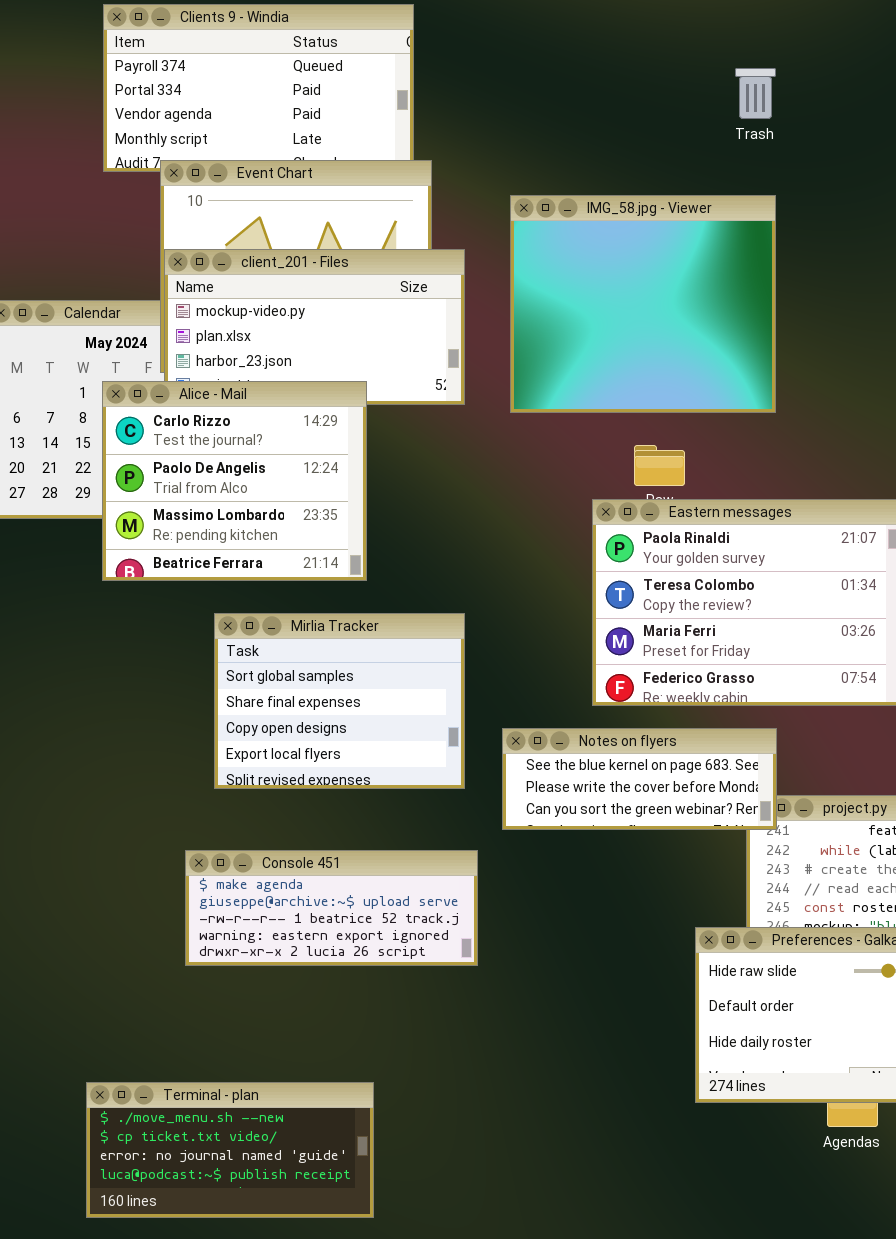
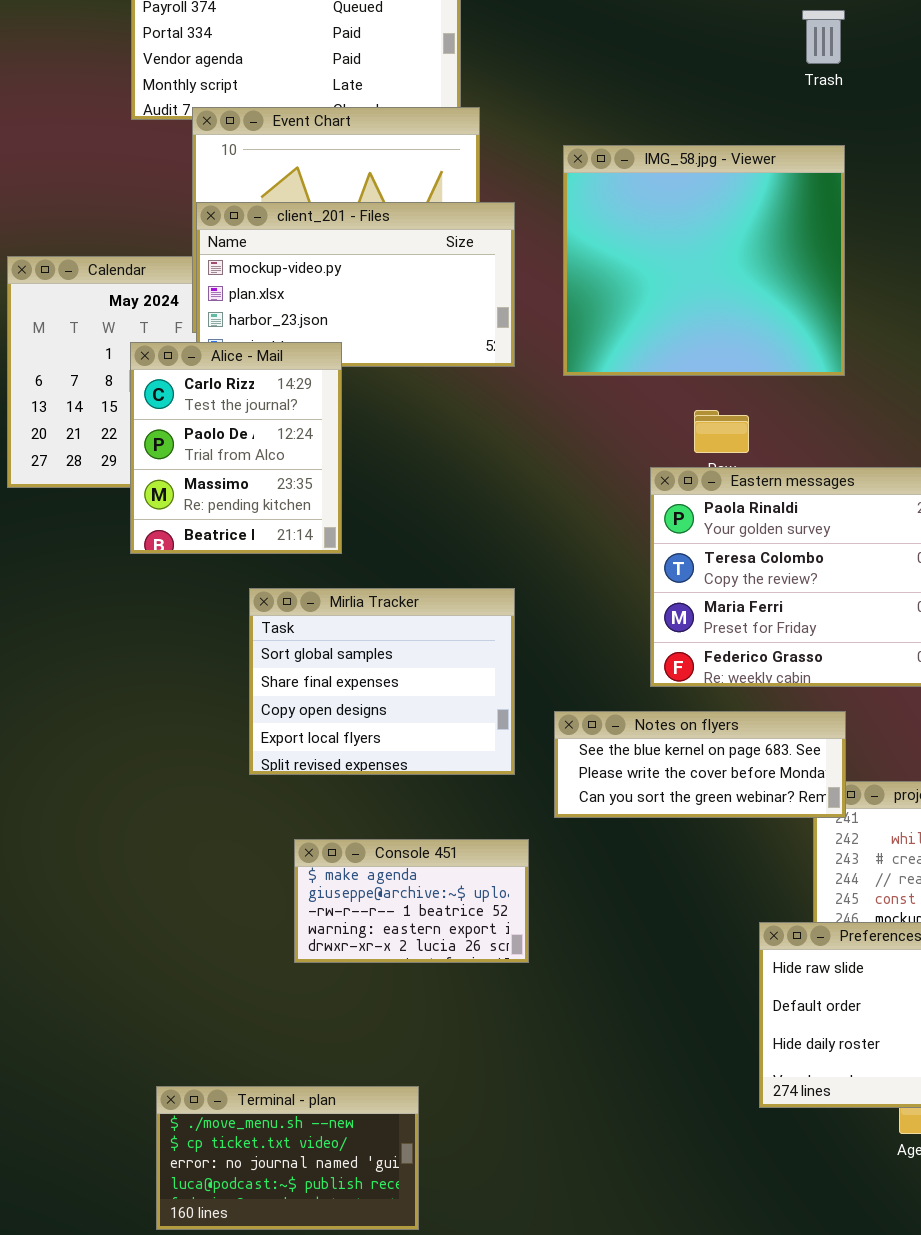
Alice - Mail: [102,381,367,581] -> [130,342,342,554], resized
Console 451: [185,850,478,966] -> [294,839,529,963], resized
Terminal - plan: [86,1082,374,1218] -> [156,1086,419,1230], resized

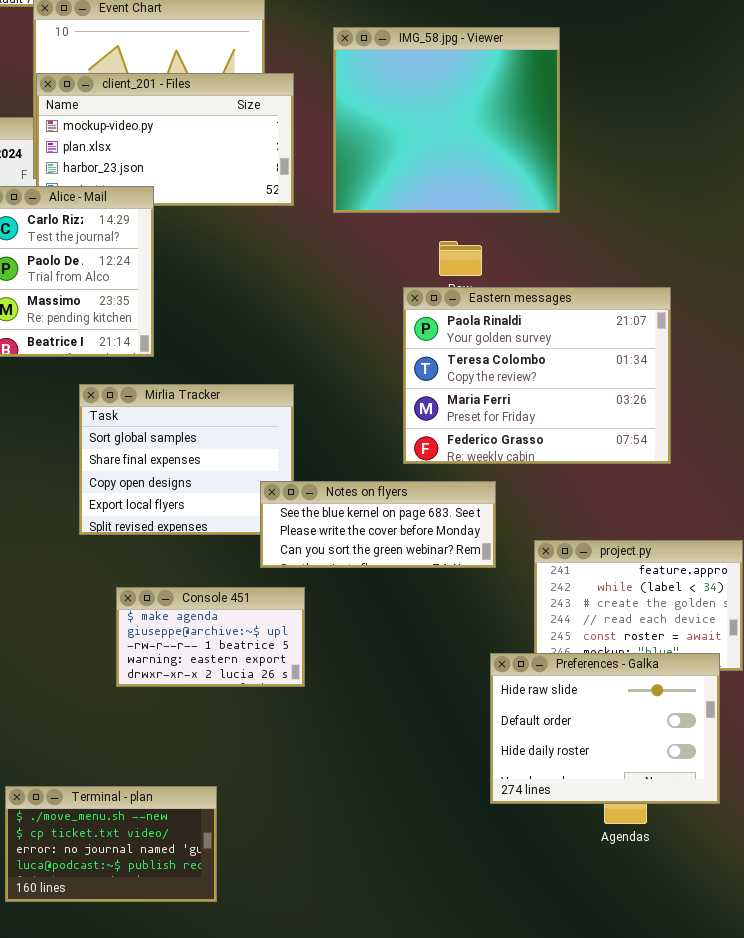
Notes on flyers: [554,711,846,818] -> [260,481,496,568], moved

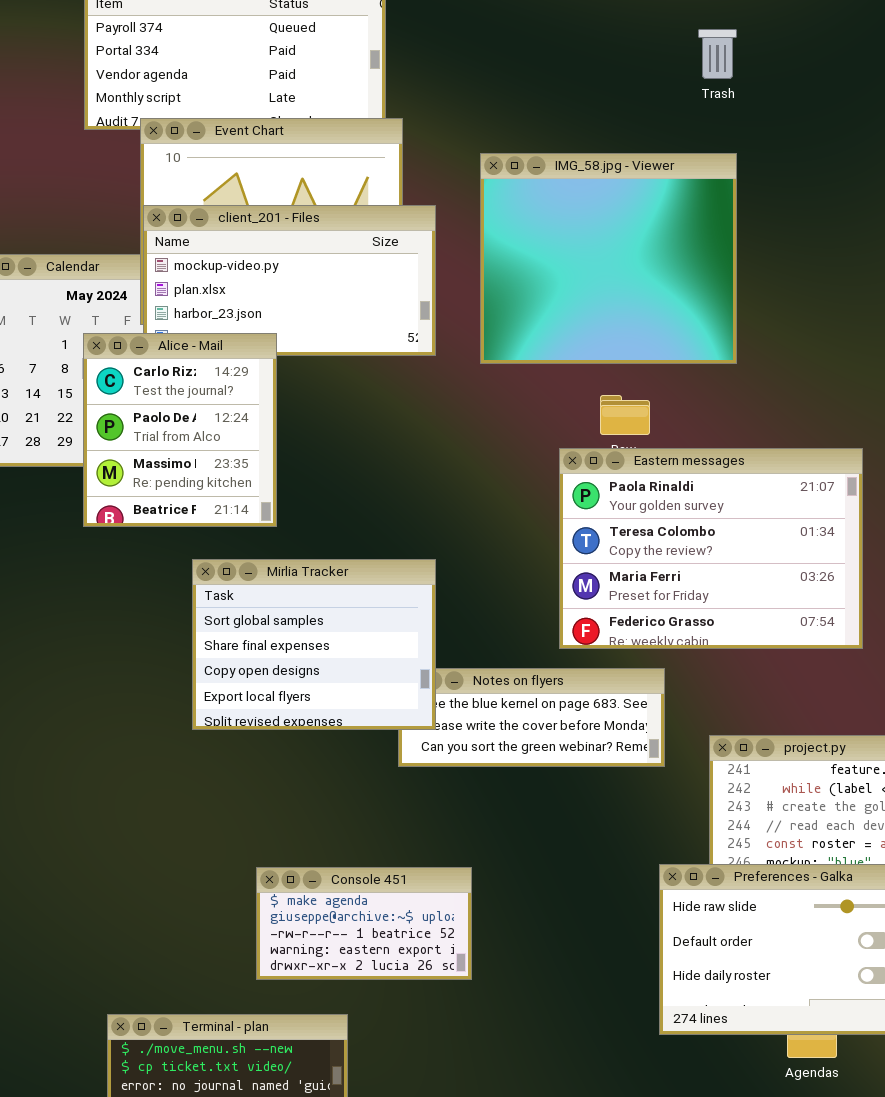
Mirlia Tracker: [79,384,294,535] -> [192,559,436,730], raised
Console 451: [116,587,305,687] -> [256,867,472,980], moved

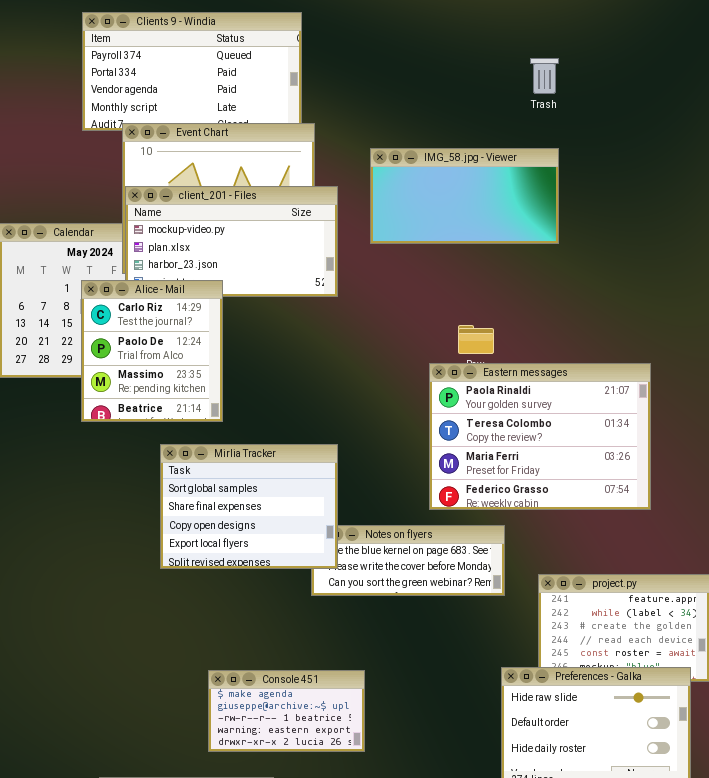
IMG_58.jpg - Viewer: [480,153,737,364] -> [370,148,559,244], resized

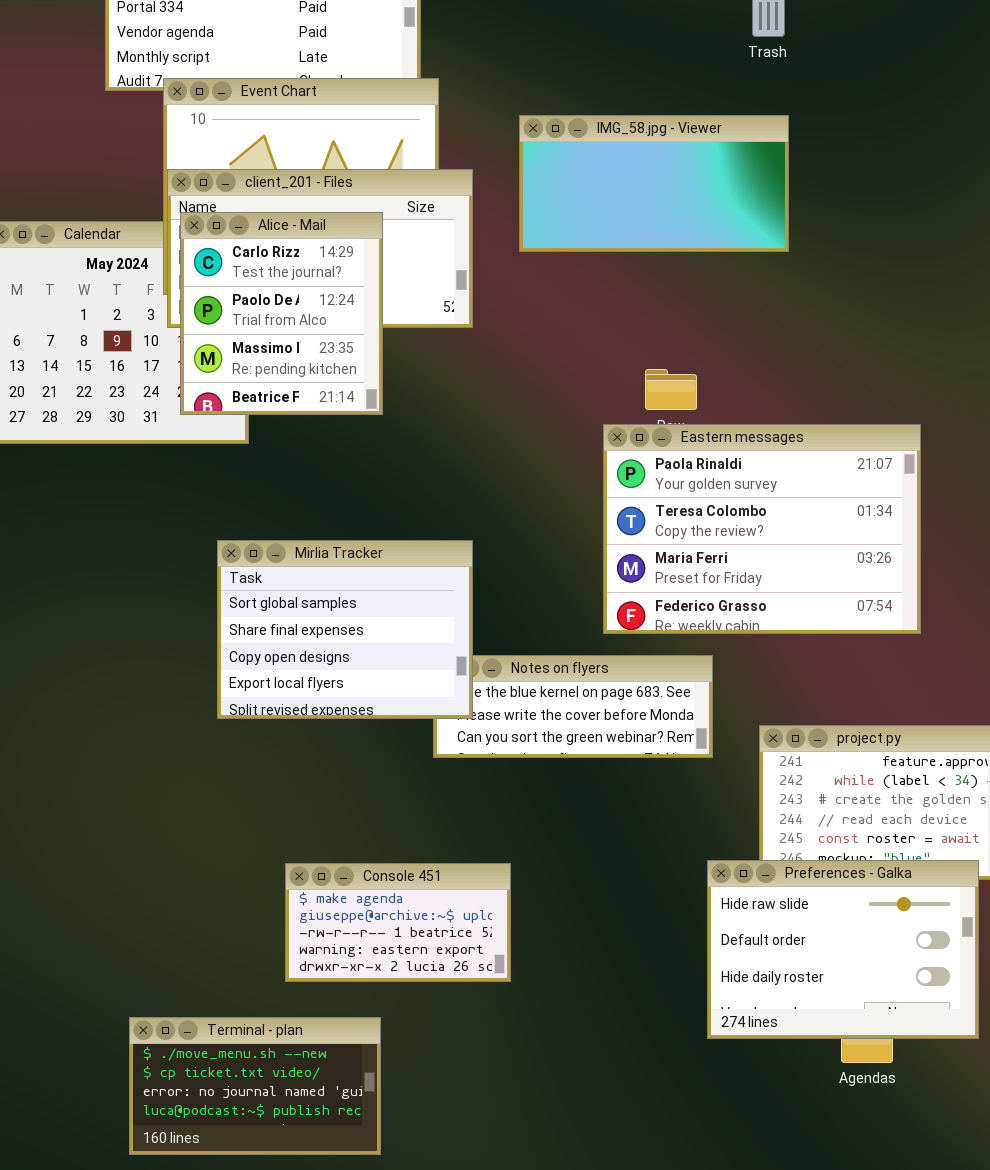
Alice - Mail: [81,280,223,422] -> [180,212,383,415], moved

